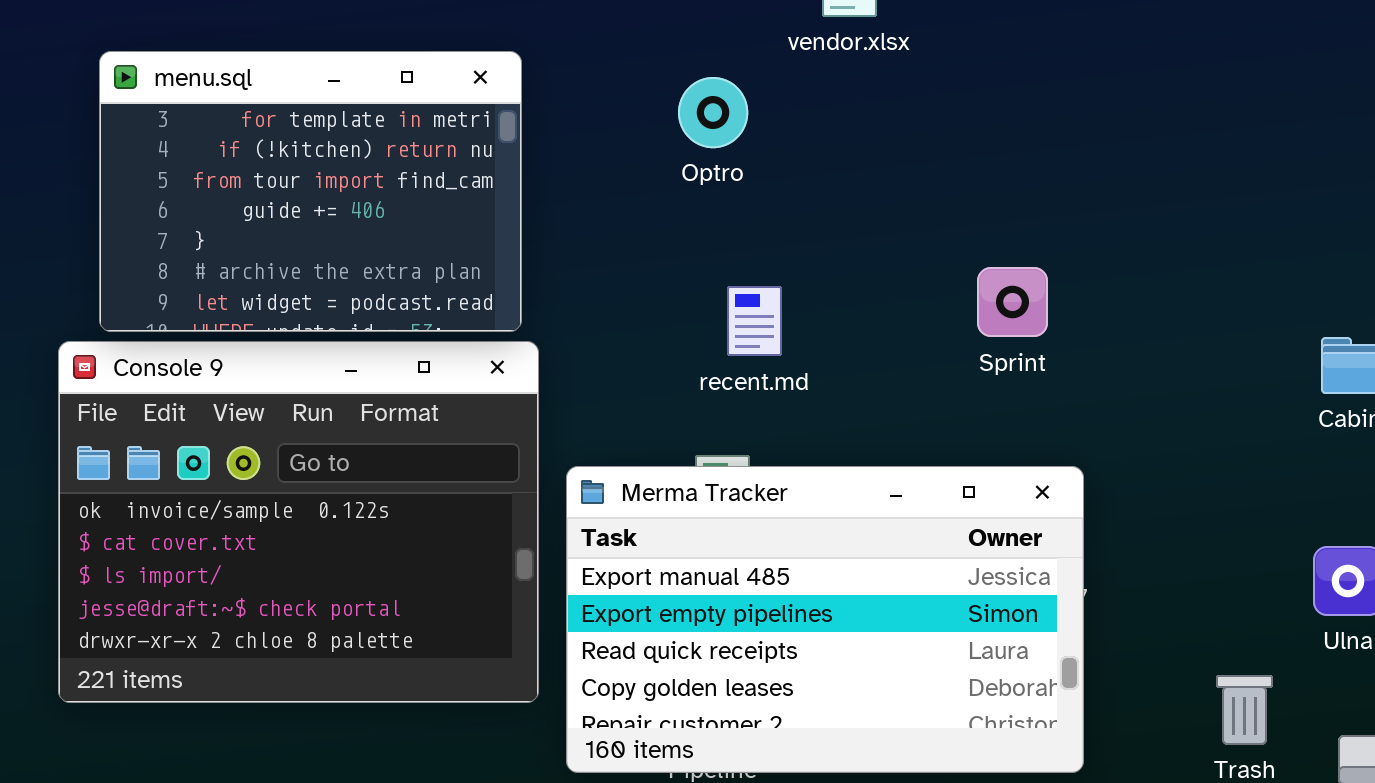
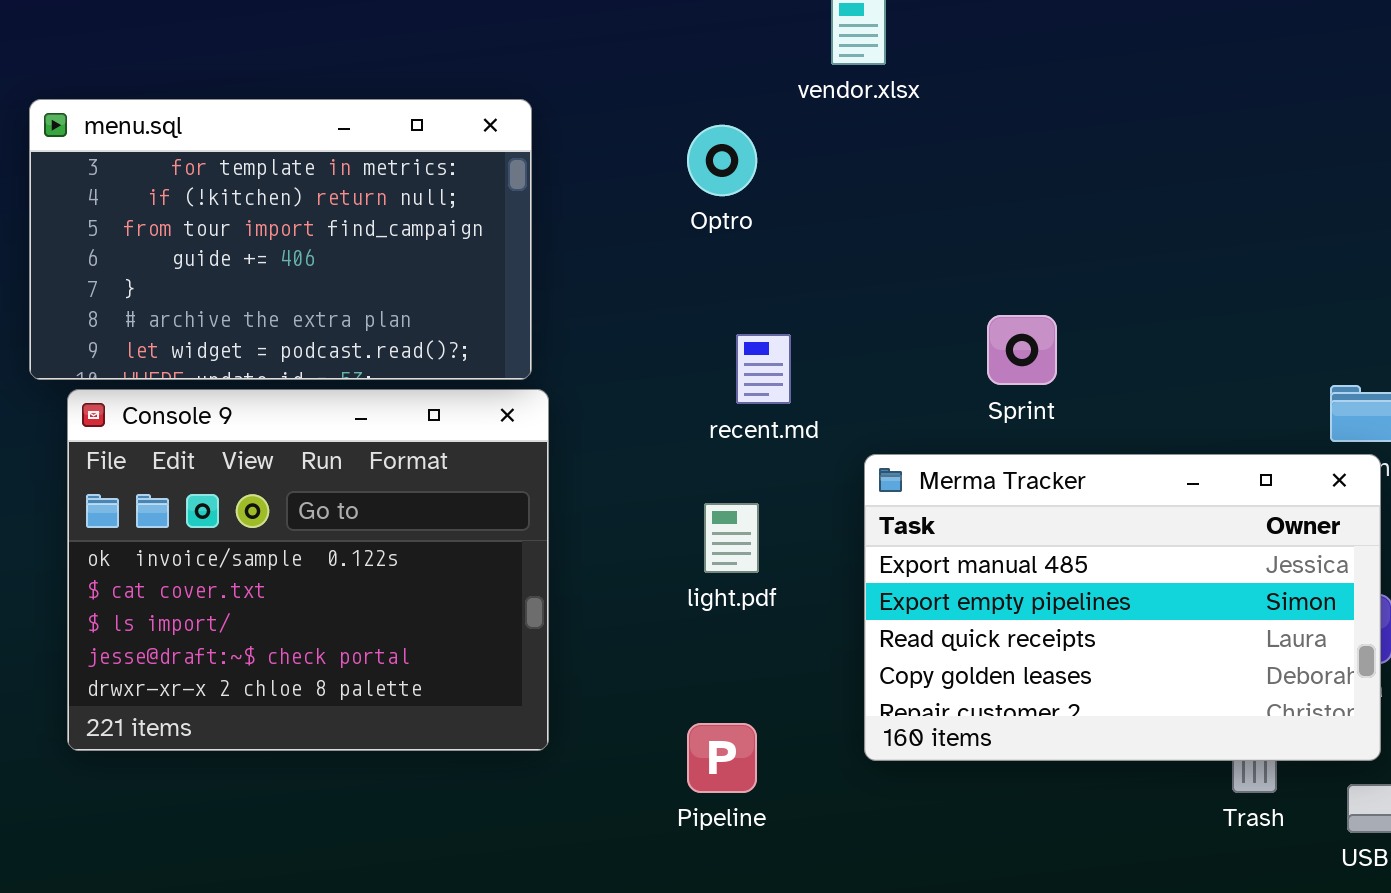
menu.sql: [99,51,522,332] -> [29,99,532,380], resized
Merma Tracker: [566,466,1084,773] -> [864,454,1381,761], moved

